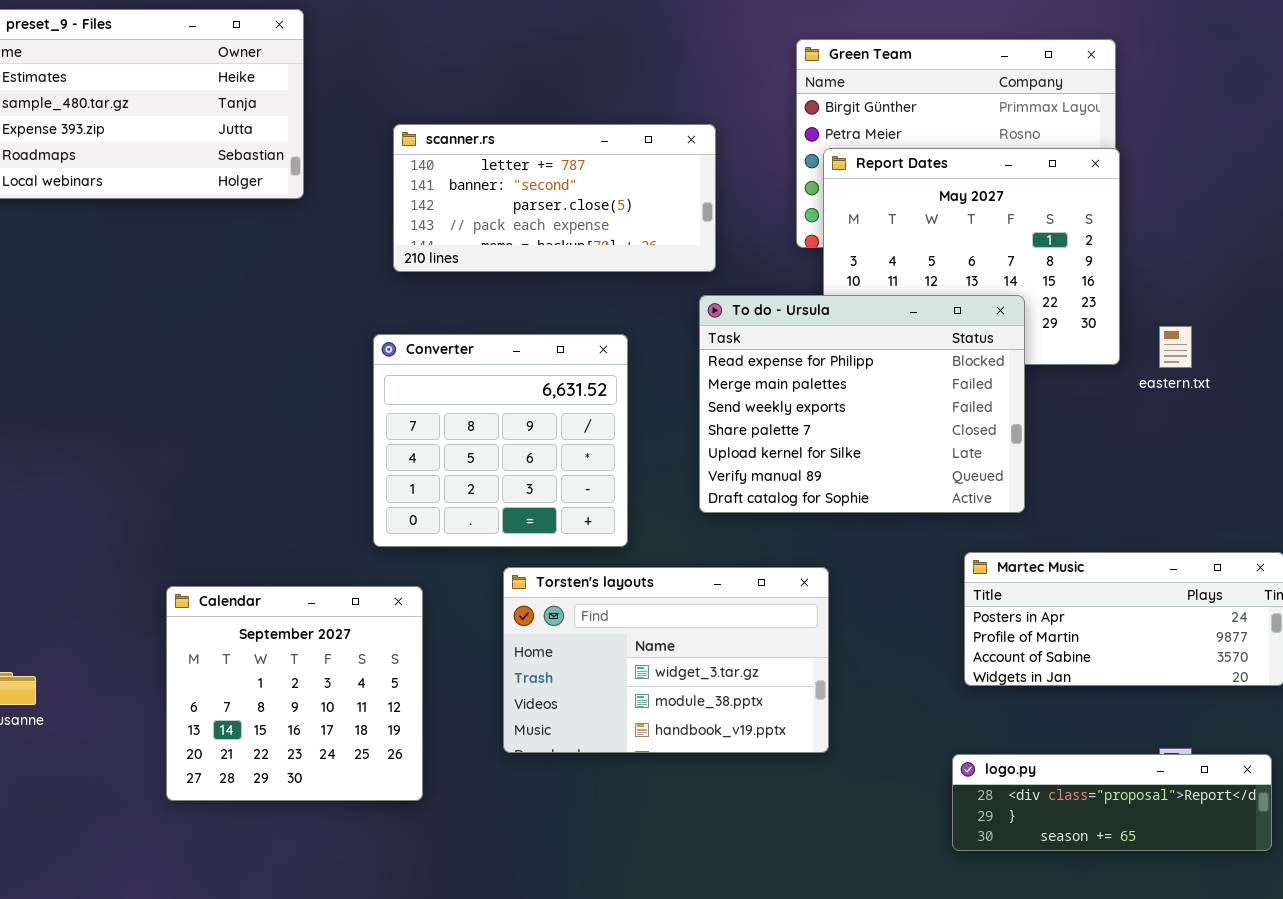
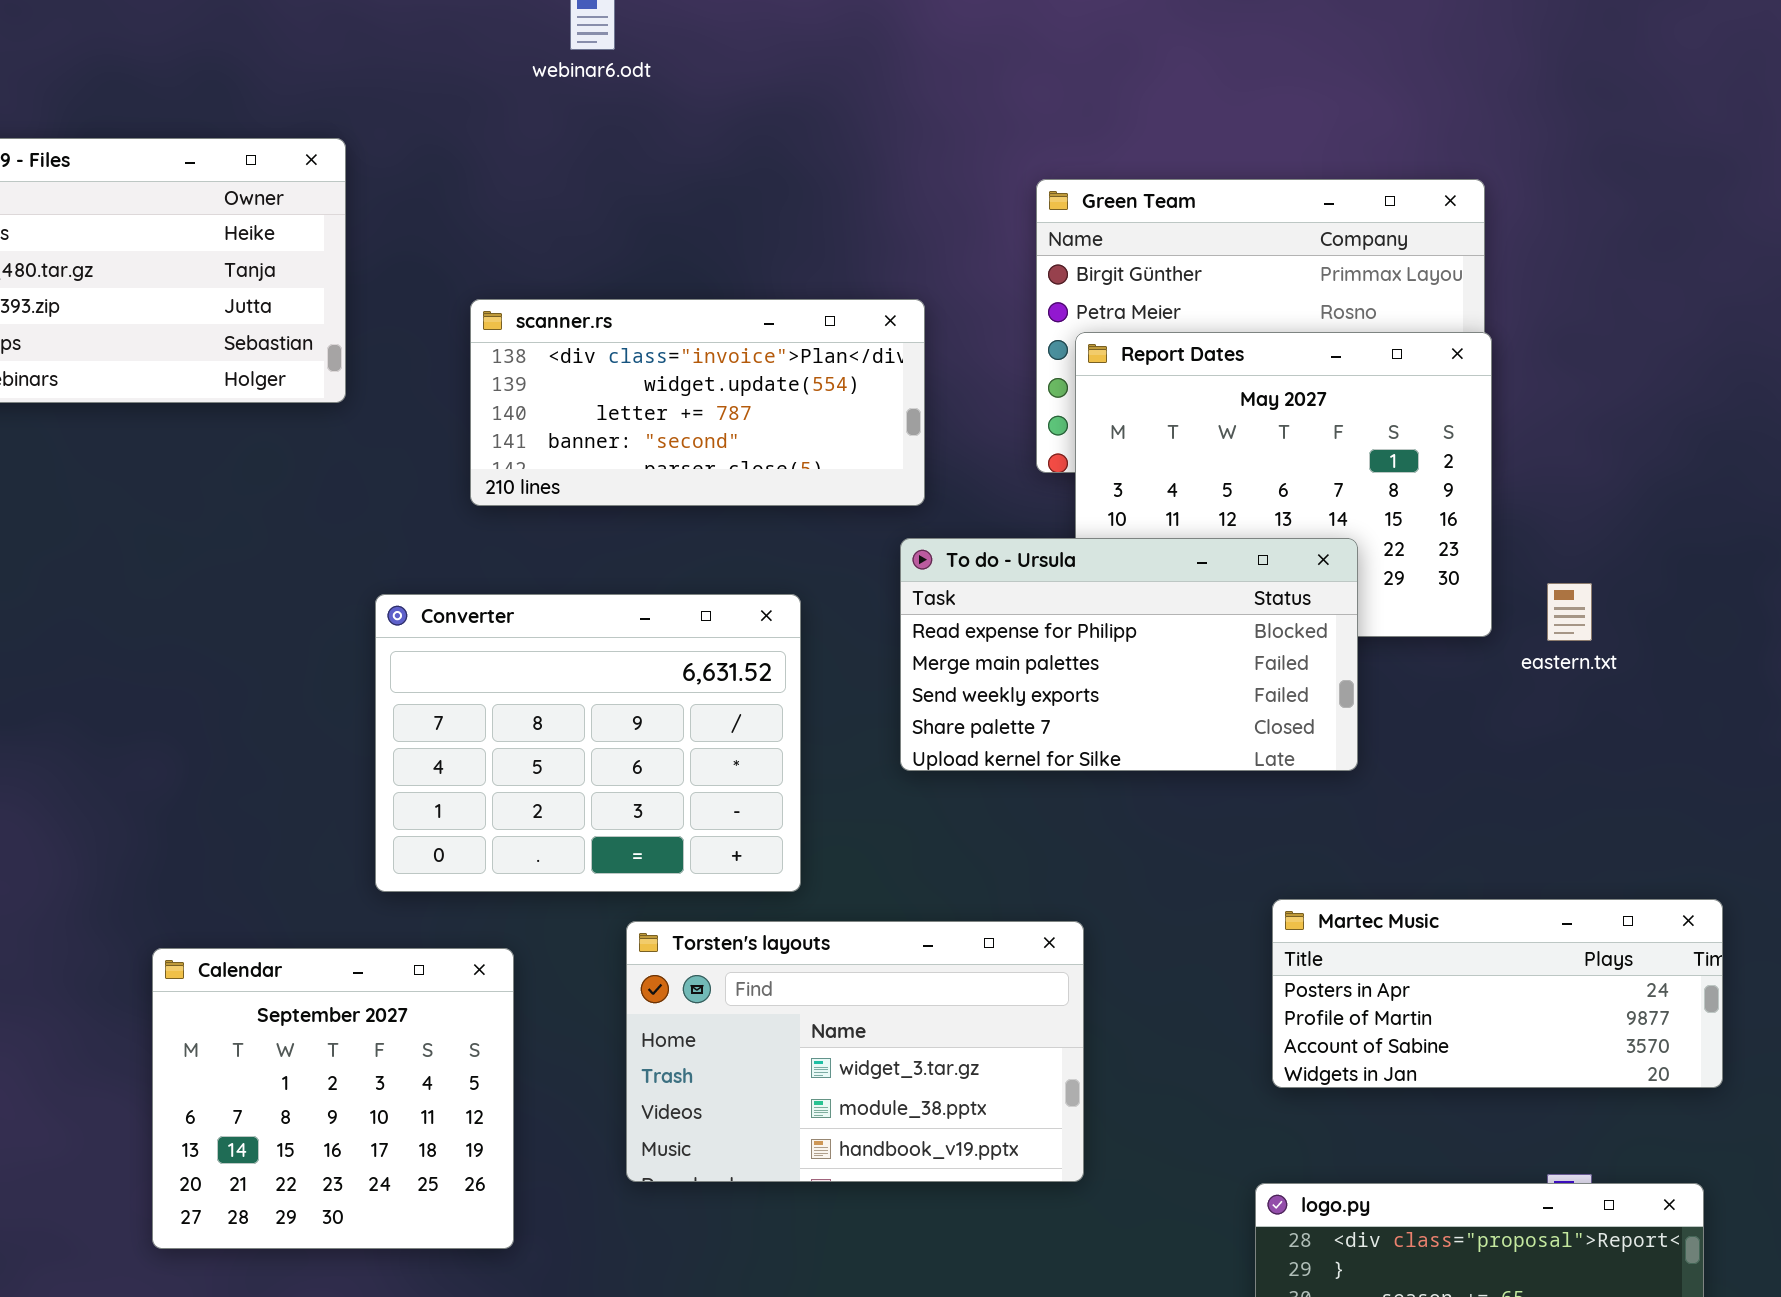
scanner.rs: [393,124,716,272] -> [470,299,925,506], scrolled up 2 rows
To do - Ursula: [699,295,1025,513] -> [900,538,1358,771], resized
Converter: [373,334,628,547] -> [375,594,801,892], resized

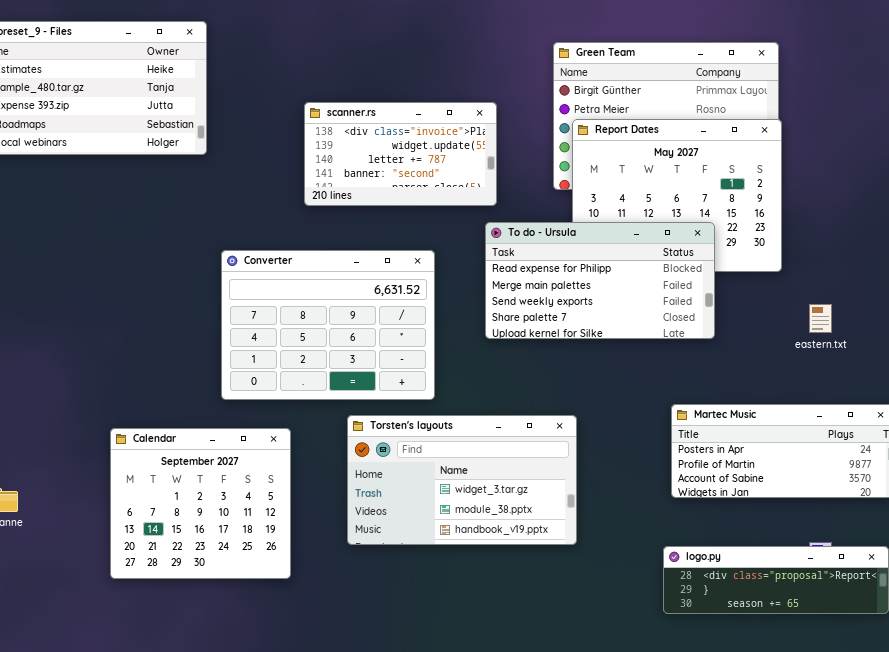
scanner.rs: [470,299,925,506] -> [304,102,497,206], resized
eastern.txt: [1547,583,1592,641] -> [809,304,832,333], moved

